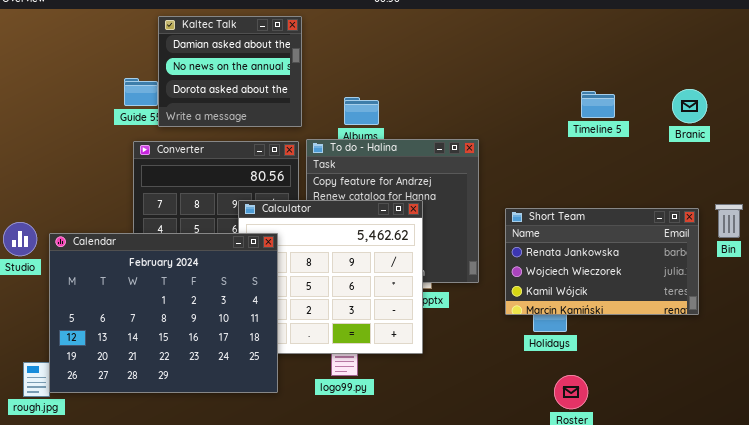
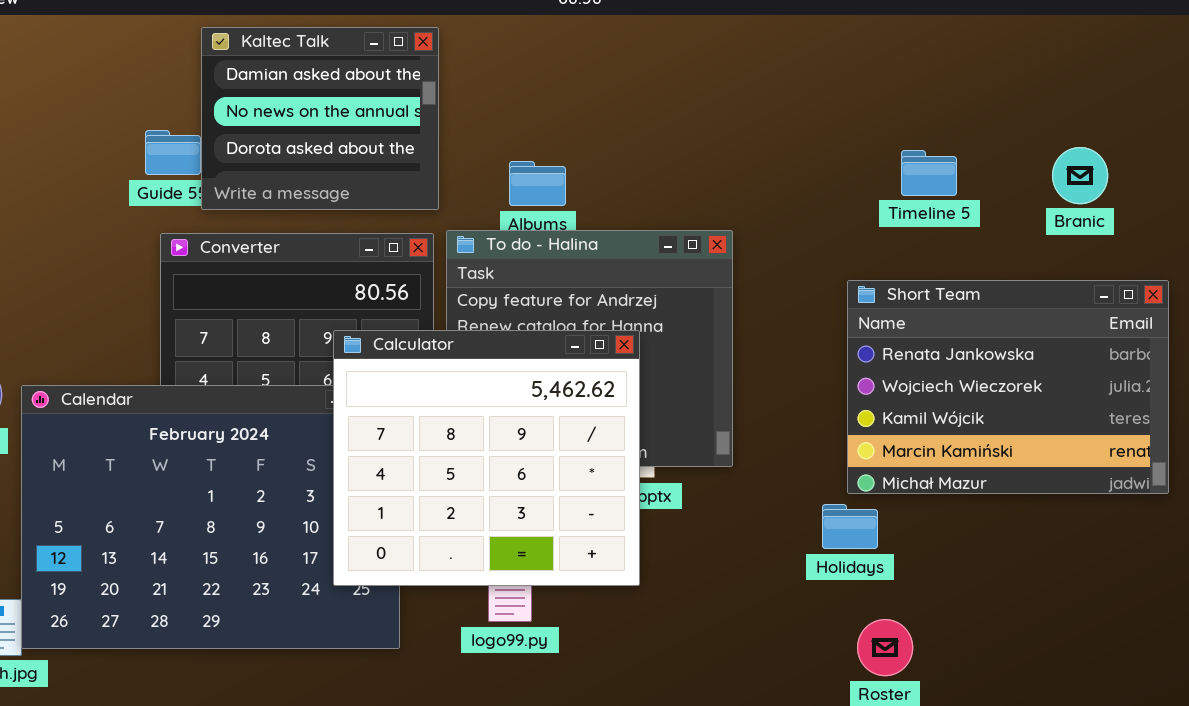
Calculator: [238,200,423,354] -> [333,330,640,586], raised
Short Team: [505,208,699,315] -> [847,280,1169,494], moved, resized

